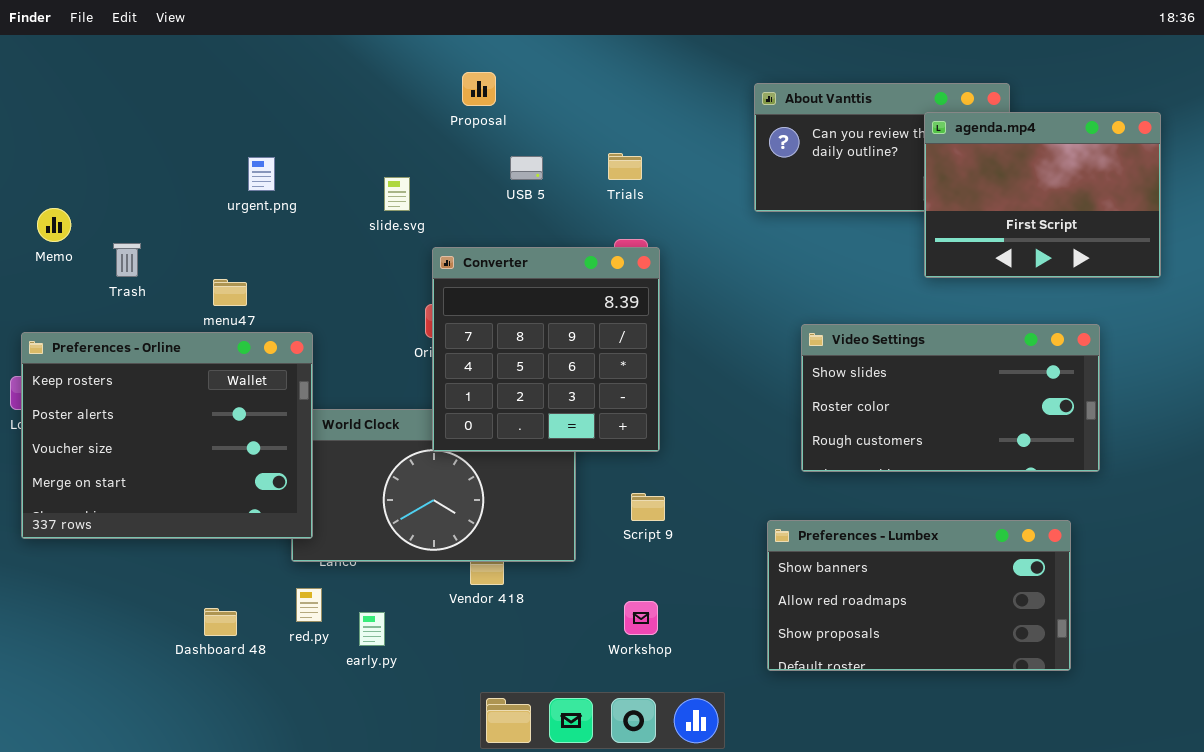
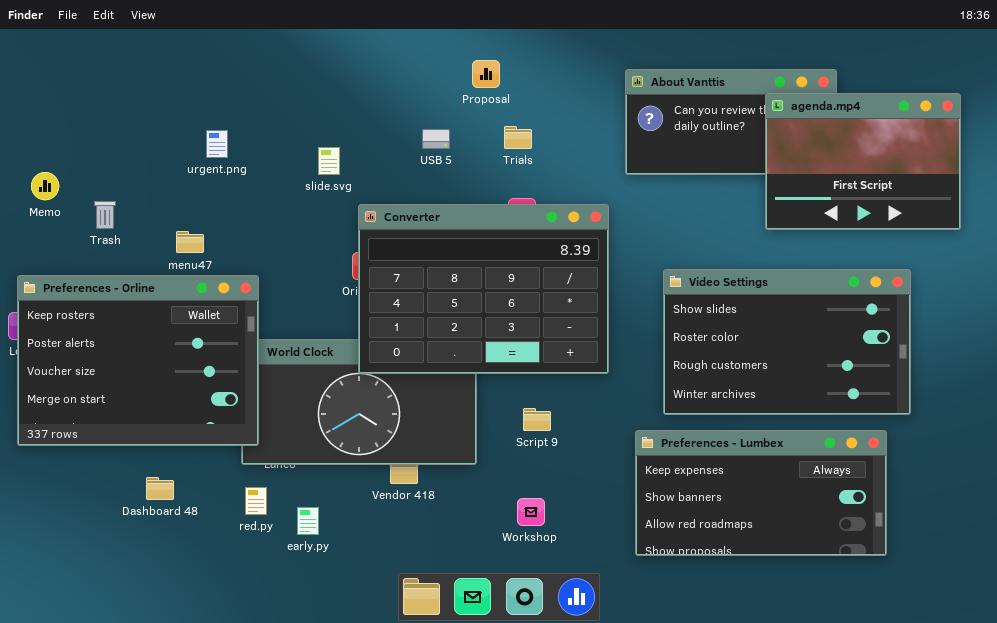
Proposal: [462,72,496,106] -> [472,60,500,88], moved
Converter: [432,247,660,452] -> [358,204,609,374], resized
Video Settings: [801,324,1100,472] -> [663,269,911,415], resized
Preferences - Lumbex: [767,520,1071,671] -> [635,430,887,556], scrolled up 1 row
Dashboard 48: [204,608,237,636] -> [146,477,174,500], moved

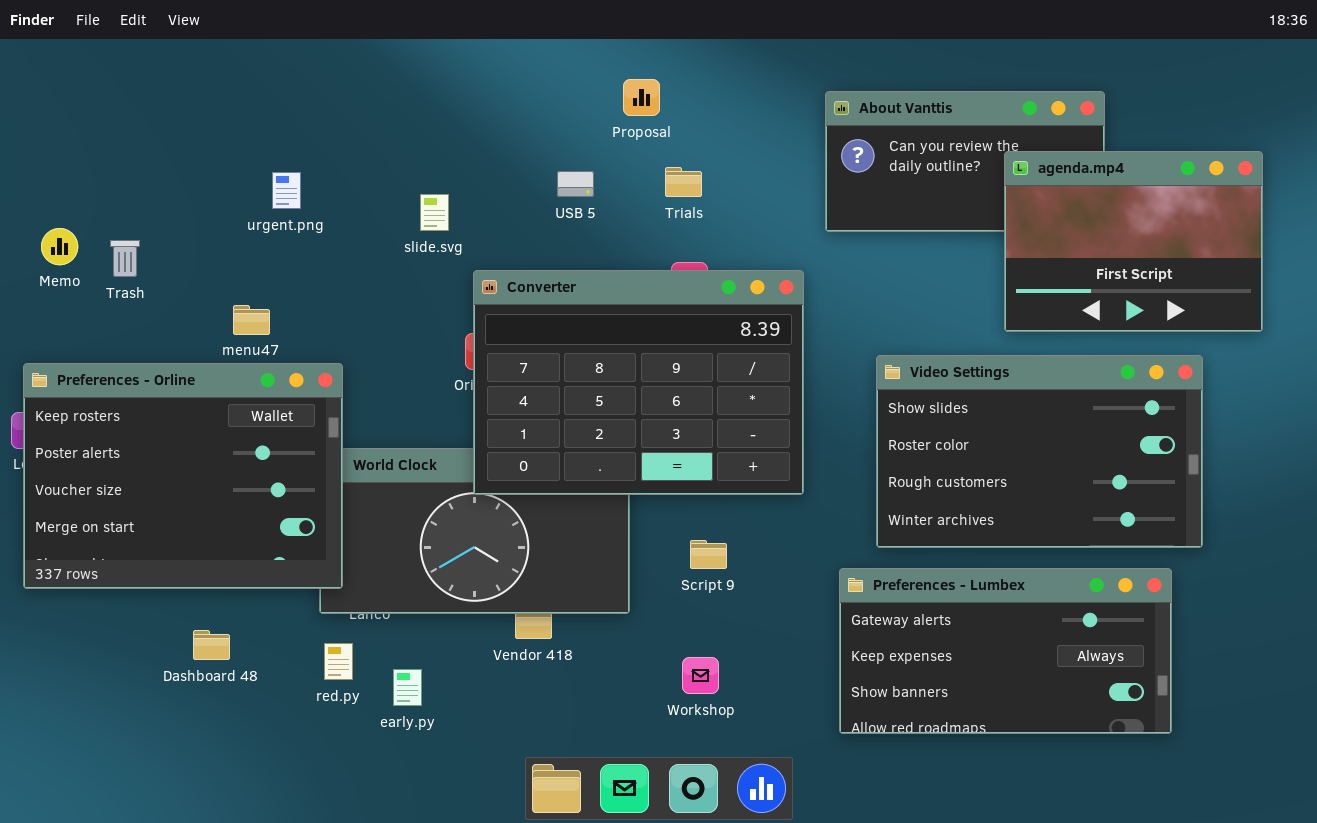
agenda.mp4: [765,93,961,230] -> [1004,151,1263,332], moved
Trash: [94,201,116,229] -> [110,240,140,277], moved
Preferences - Lumbex: [635,430,887,556] -> [839,568,1172,734], scrolled up 1 row

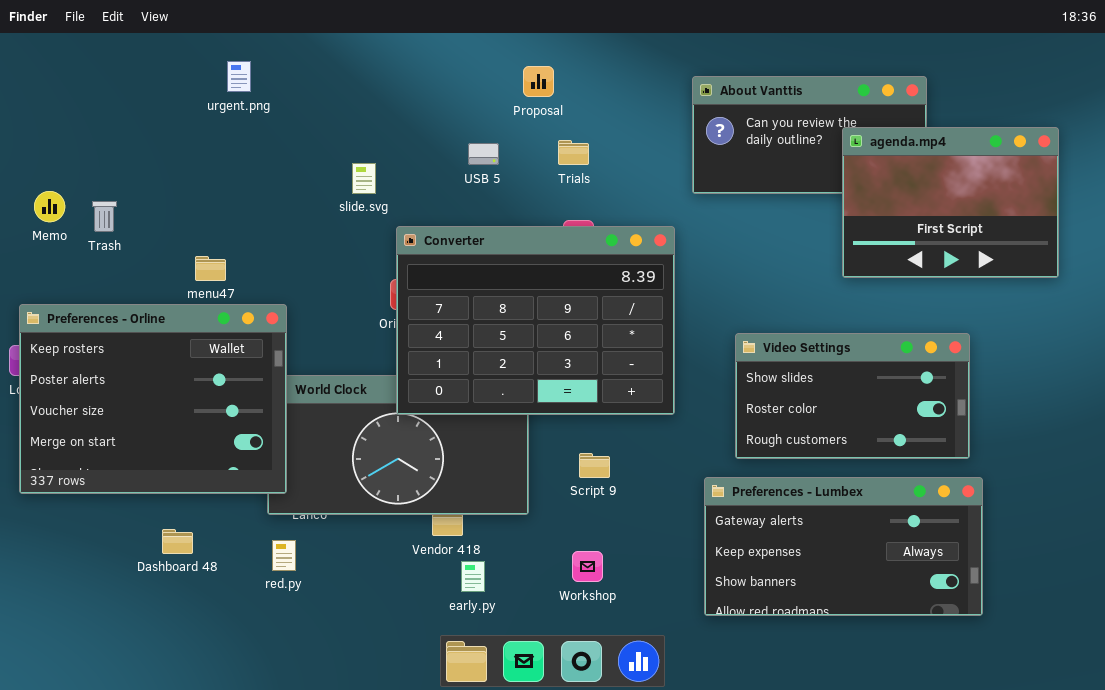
urgent.png: [272,172,301,209] -> [227,61,251,92], moved
Video Settings: [876,355,1203,548] -> [735,333,970,459], resized
early.py: [393,669,422,706] -> [461,561,485,592], moved

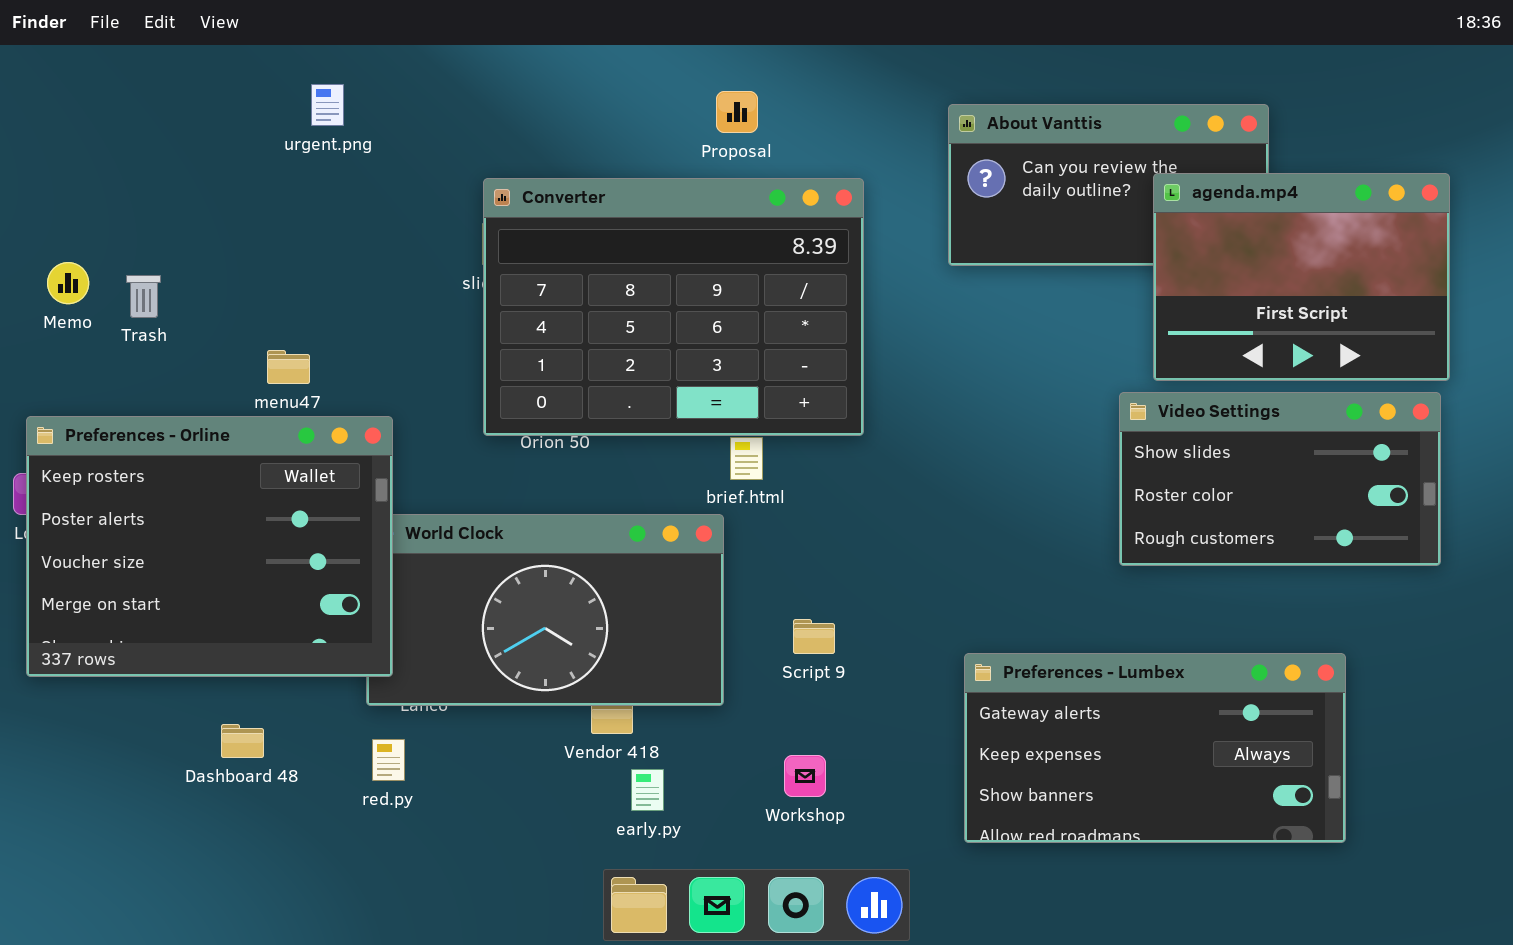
Converter: [396,226,675,415] -> [483,178,864,436], moved
Video Settings: [735,333,970,459] -> [1119,392,1441,566], moved

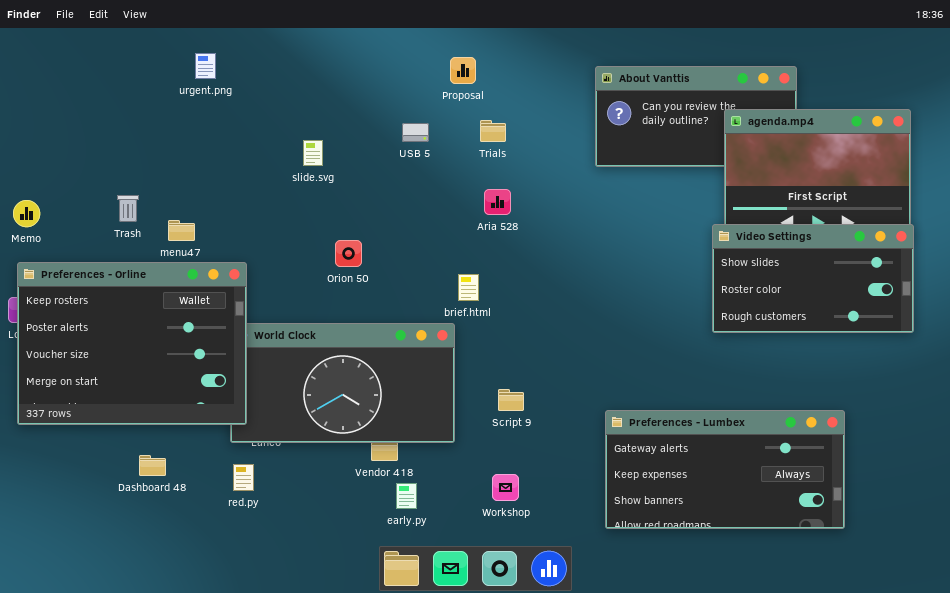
Converter: [483,178,864,436] -> none, closed
Memo: [47,262,89,304] -> [13,200,40,227], moved
Trash: [126,275,161,318] -> [117,195,139,222], moved
Video Settings: [1119,392,1441,566] -> [712,224,914,333], moved

